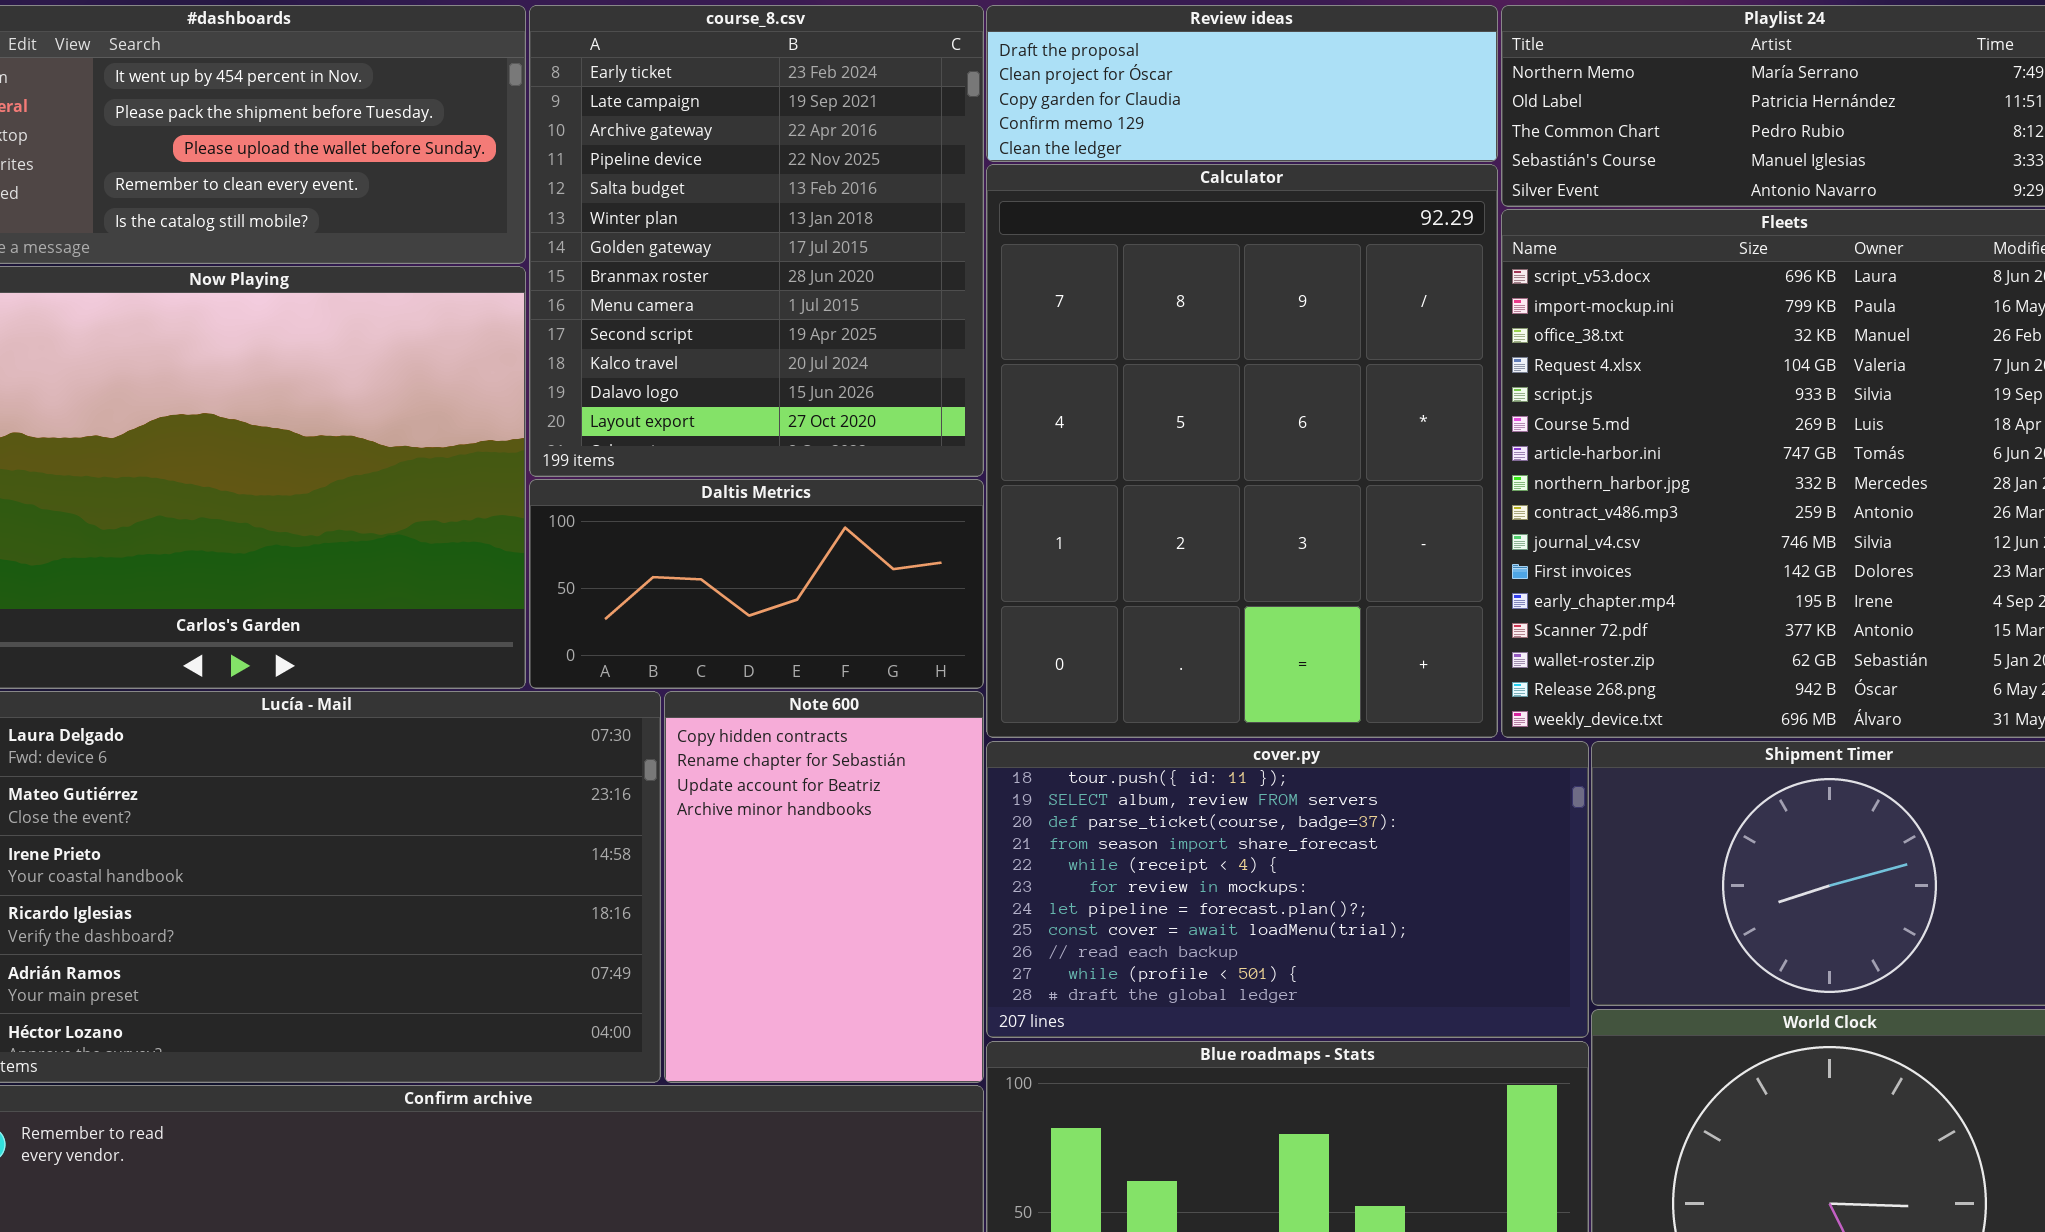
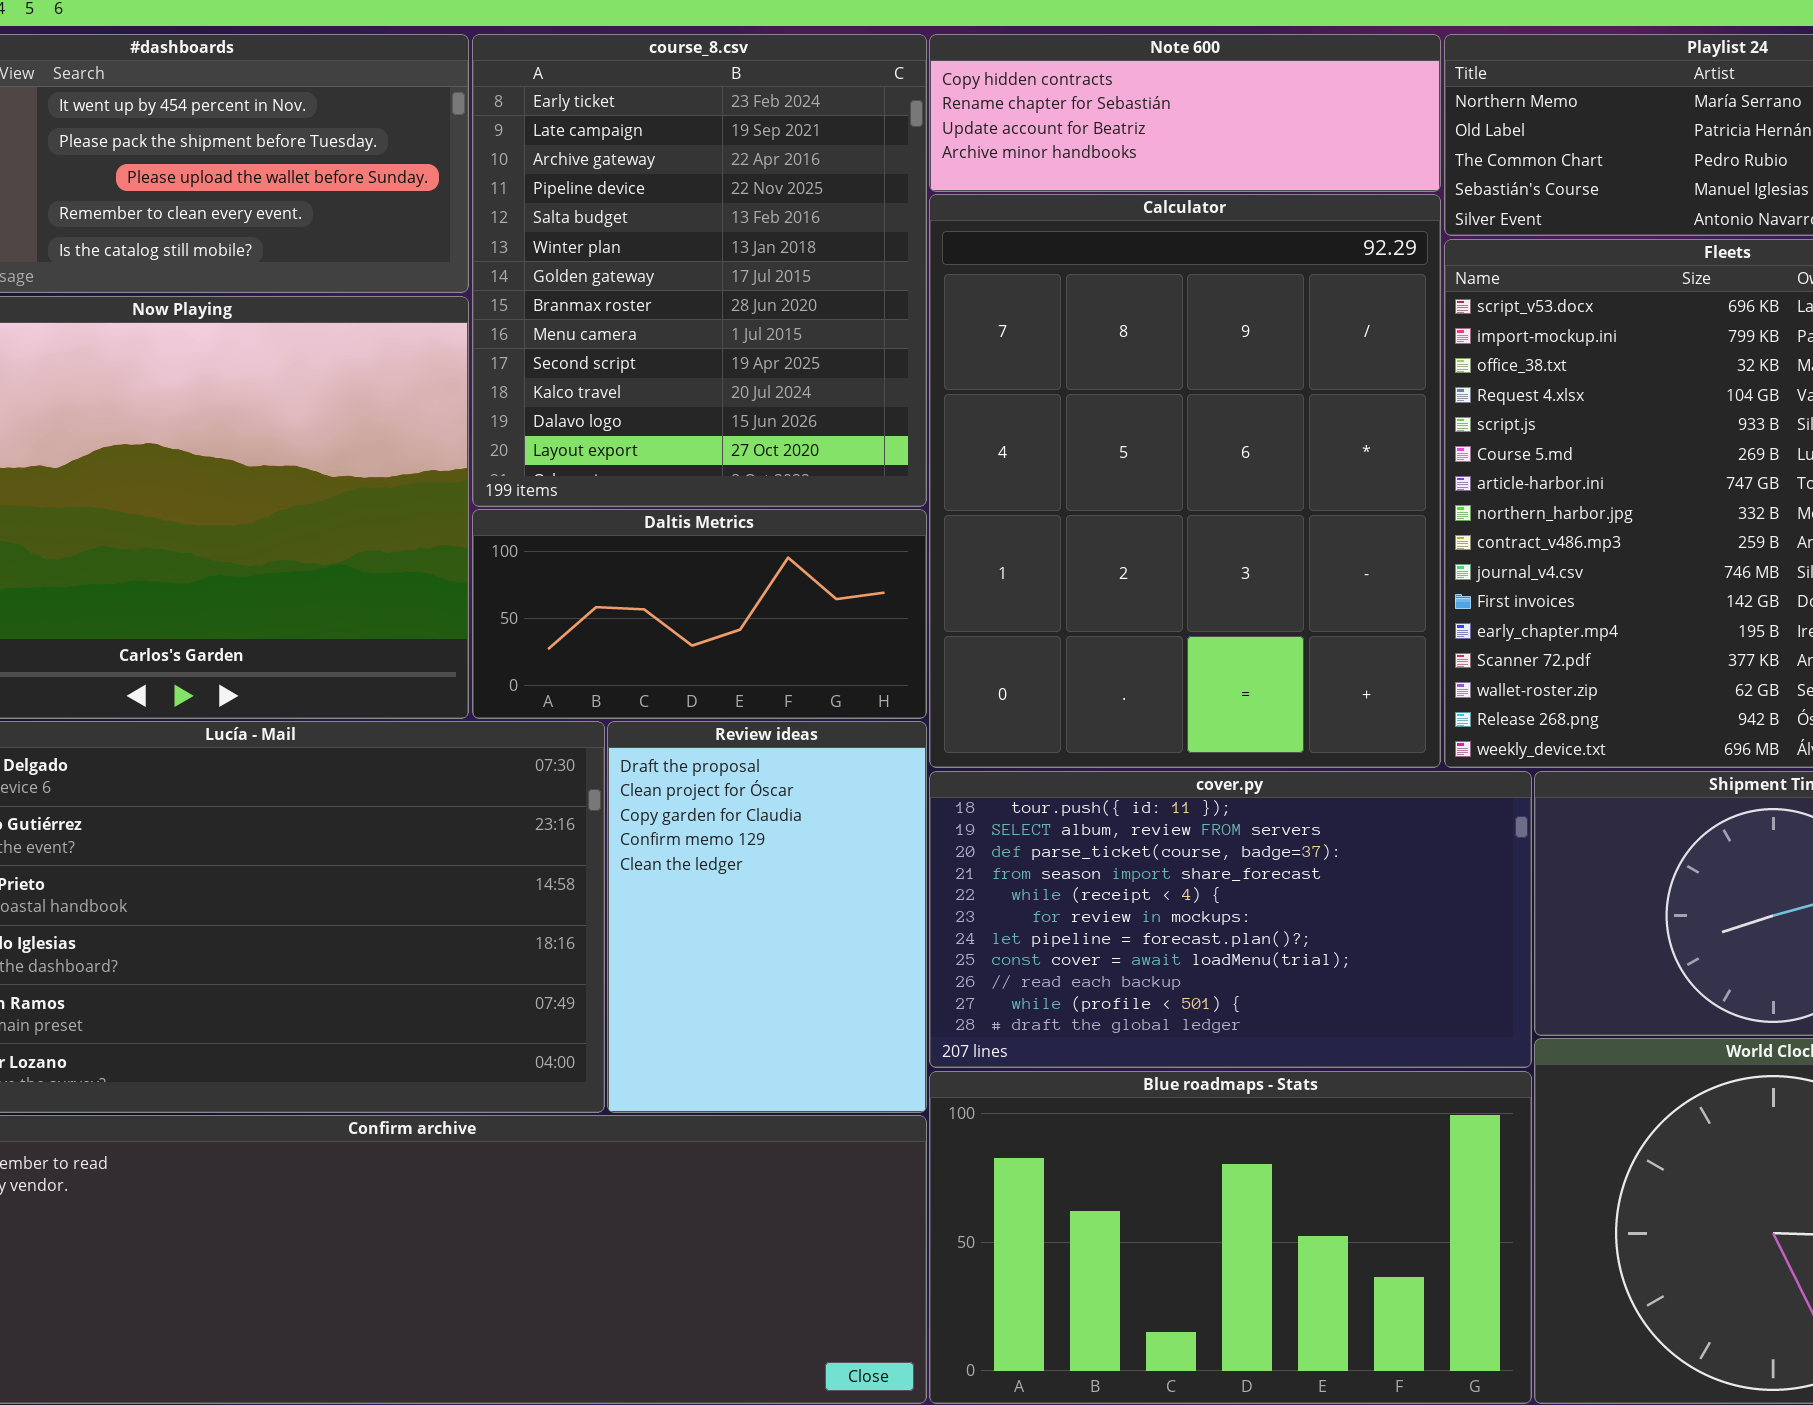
Review ideas: [986,5,1498,162] -> [607,721,927,1113], moved, resized
Note 600: [664,691,984,1083] -> [929,34,1441,192], moved, resized

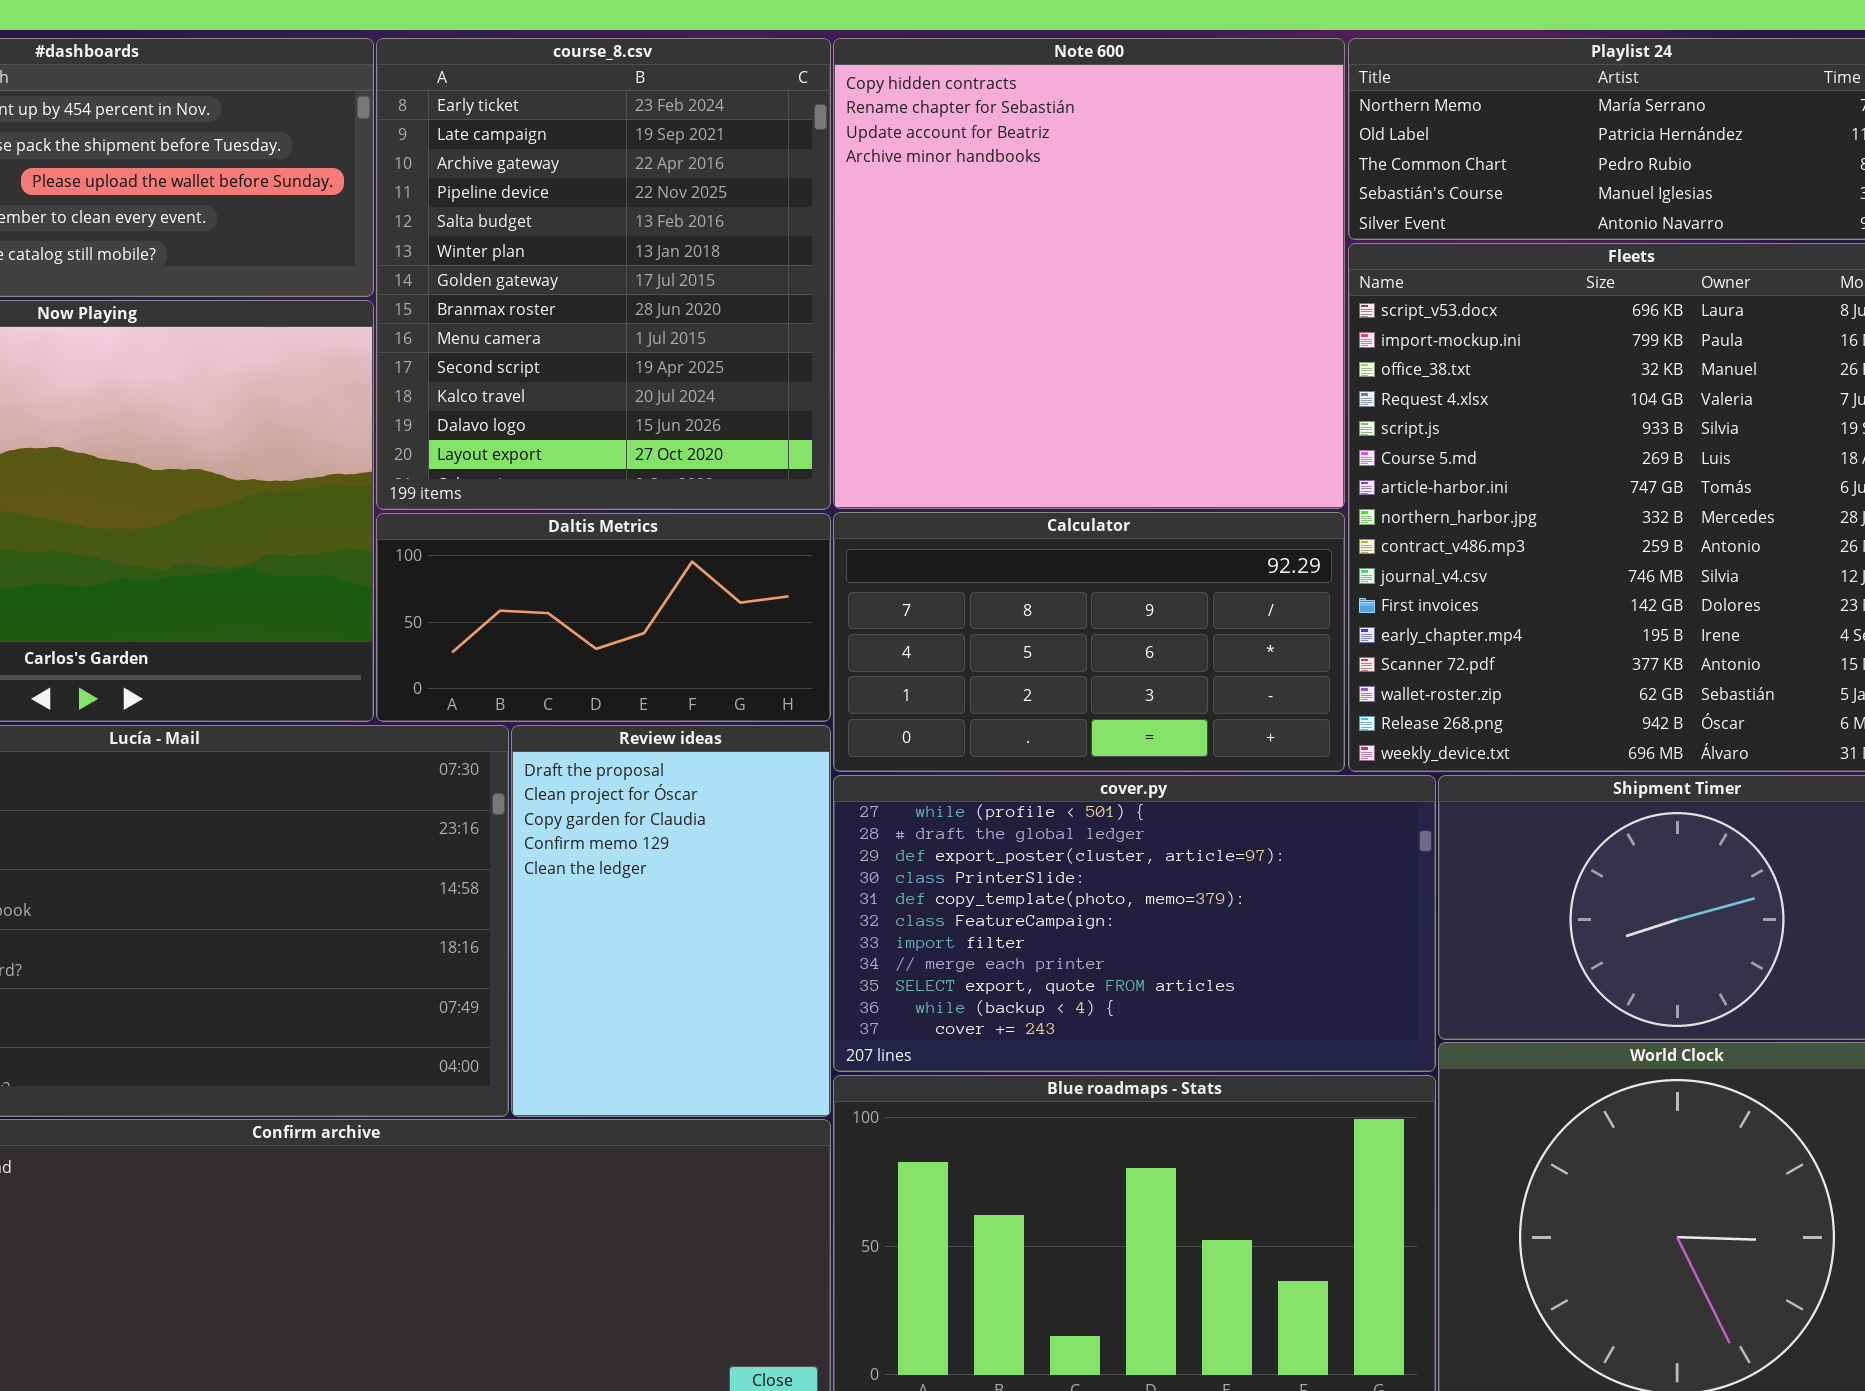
Note 600: [929,34,1441,192] -> [833,38,1345,509], resized
Calculator: [929,194,1441,768] -> [833,512,1345,772], resized
cover.py: [929,771,1532,1068] -> [833,775,1436,1072], scrolled down 9 rows

